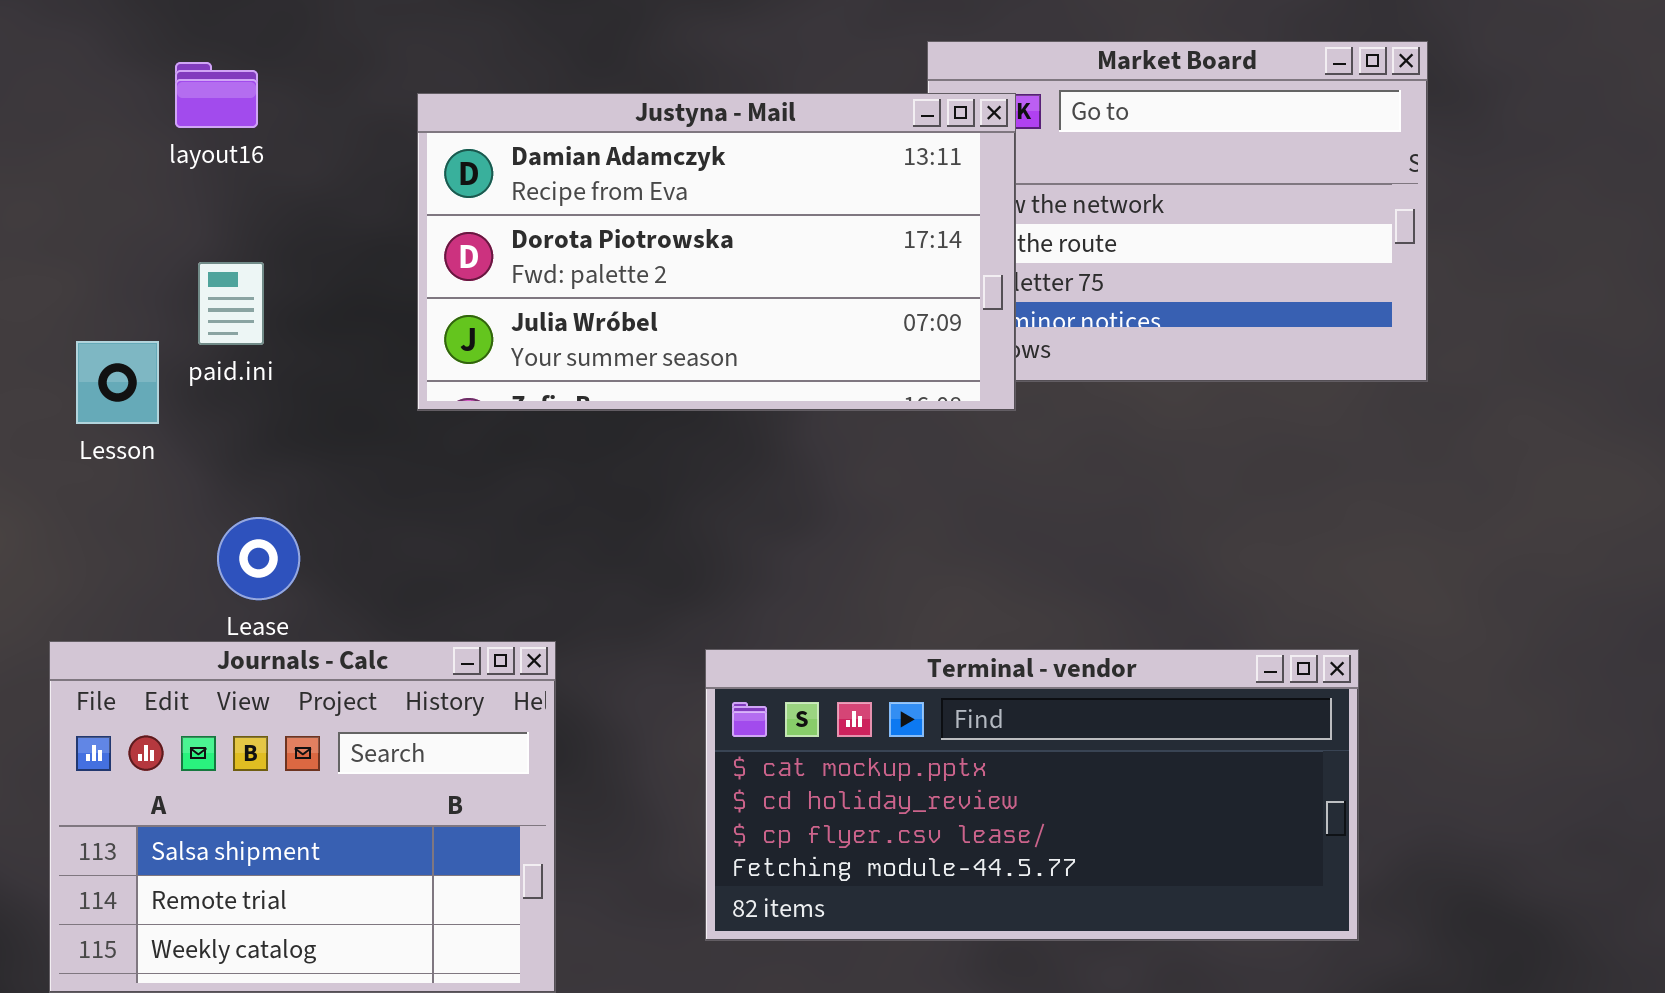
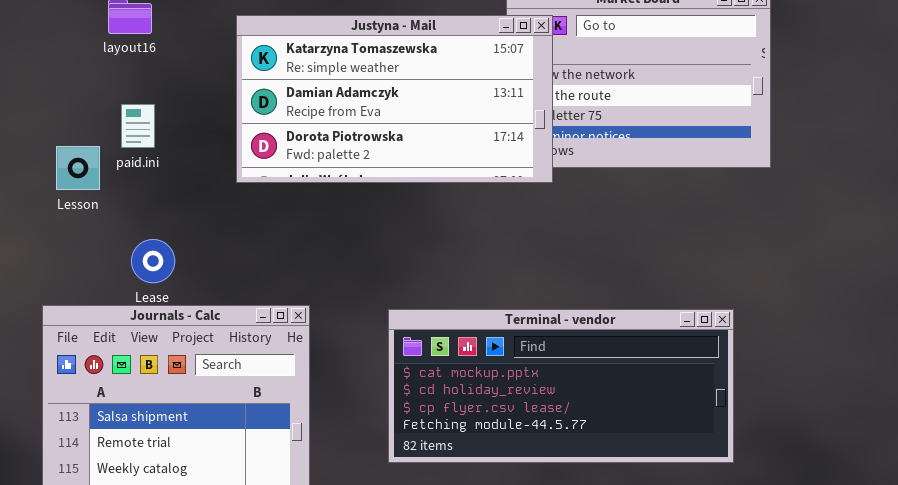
Justyna - Mail: [417,93,1016,411] -> [236,15,553,183], scrolled up 1 row

